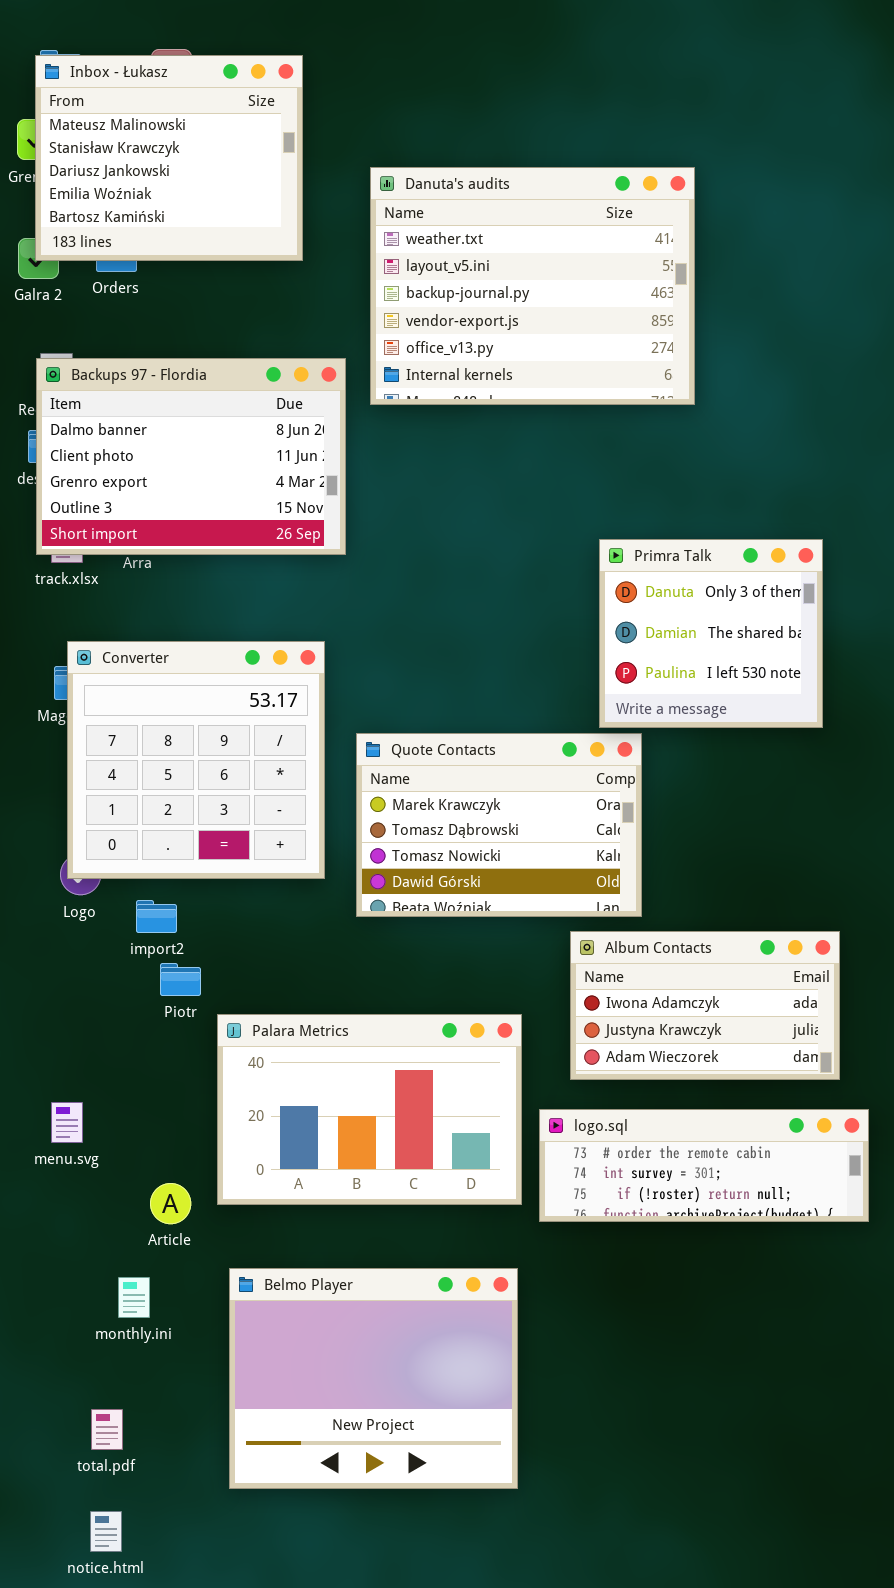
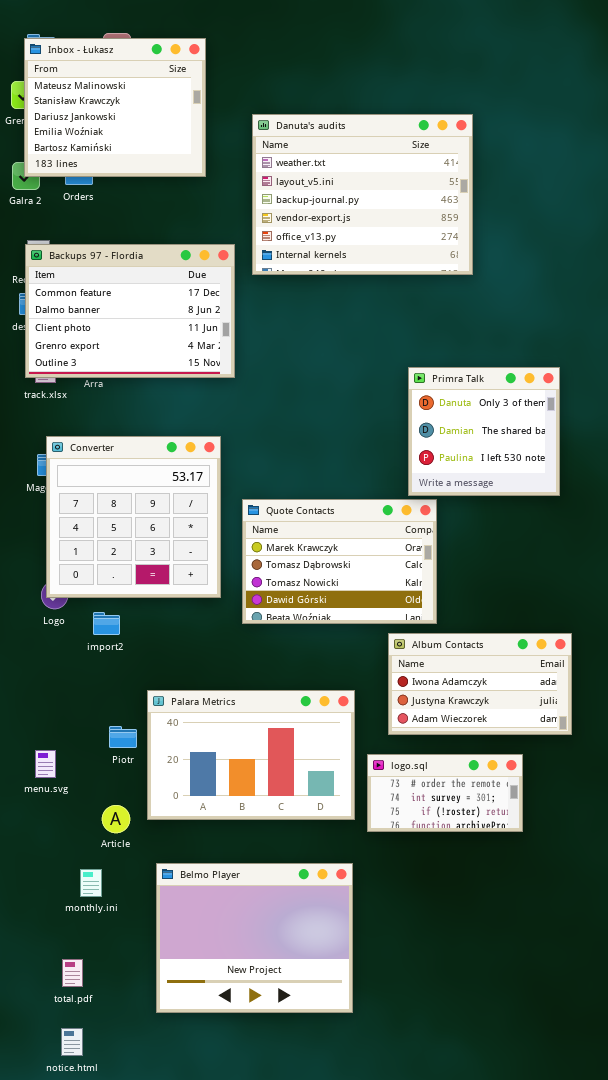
Backups 97 - Flordia: [36,358,346,555] -> [25,244,235,378], scrolled up 1 row
Piotr: [160,963,201,996] -> [109,726,137,748], moved
logo.sql: [539,1109,869,1222] -> [367,754,523,832], resized

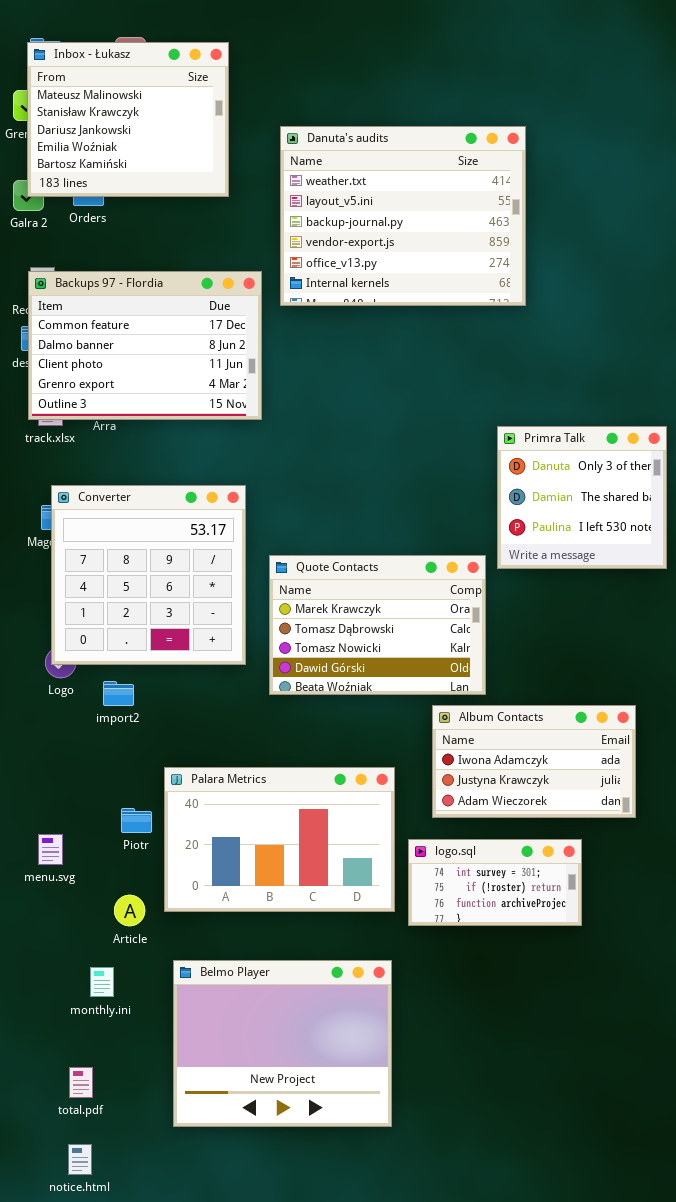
Primra Talk: [408,367,560,496] -> [497,426,667,569], moved
logo.sql: [367,754,523,832] -> [408,839,582,926], scrolled down 1 row

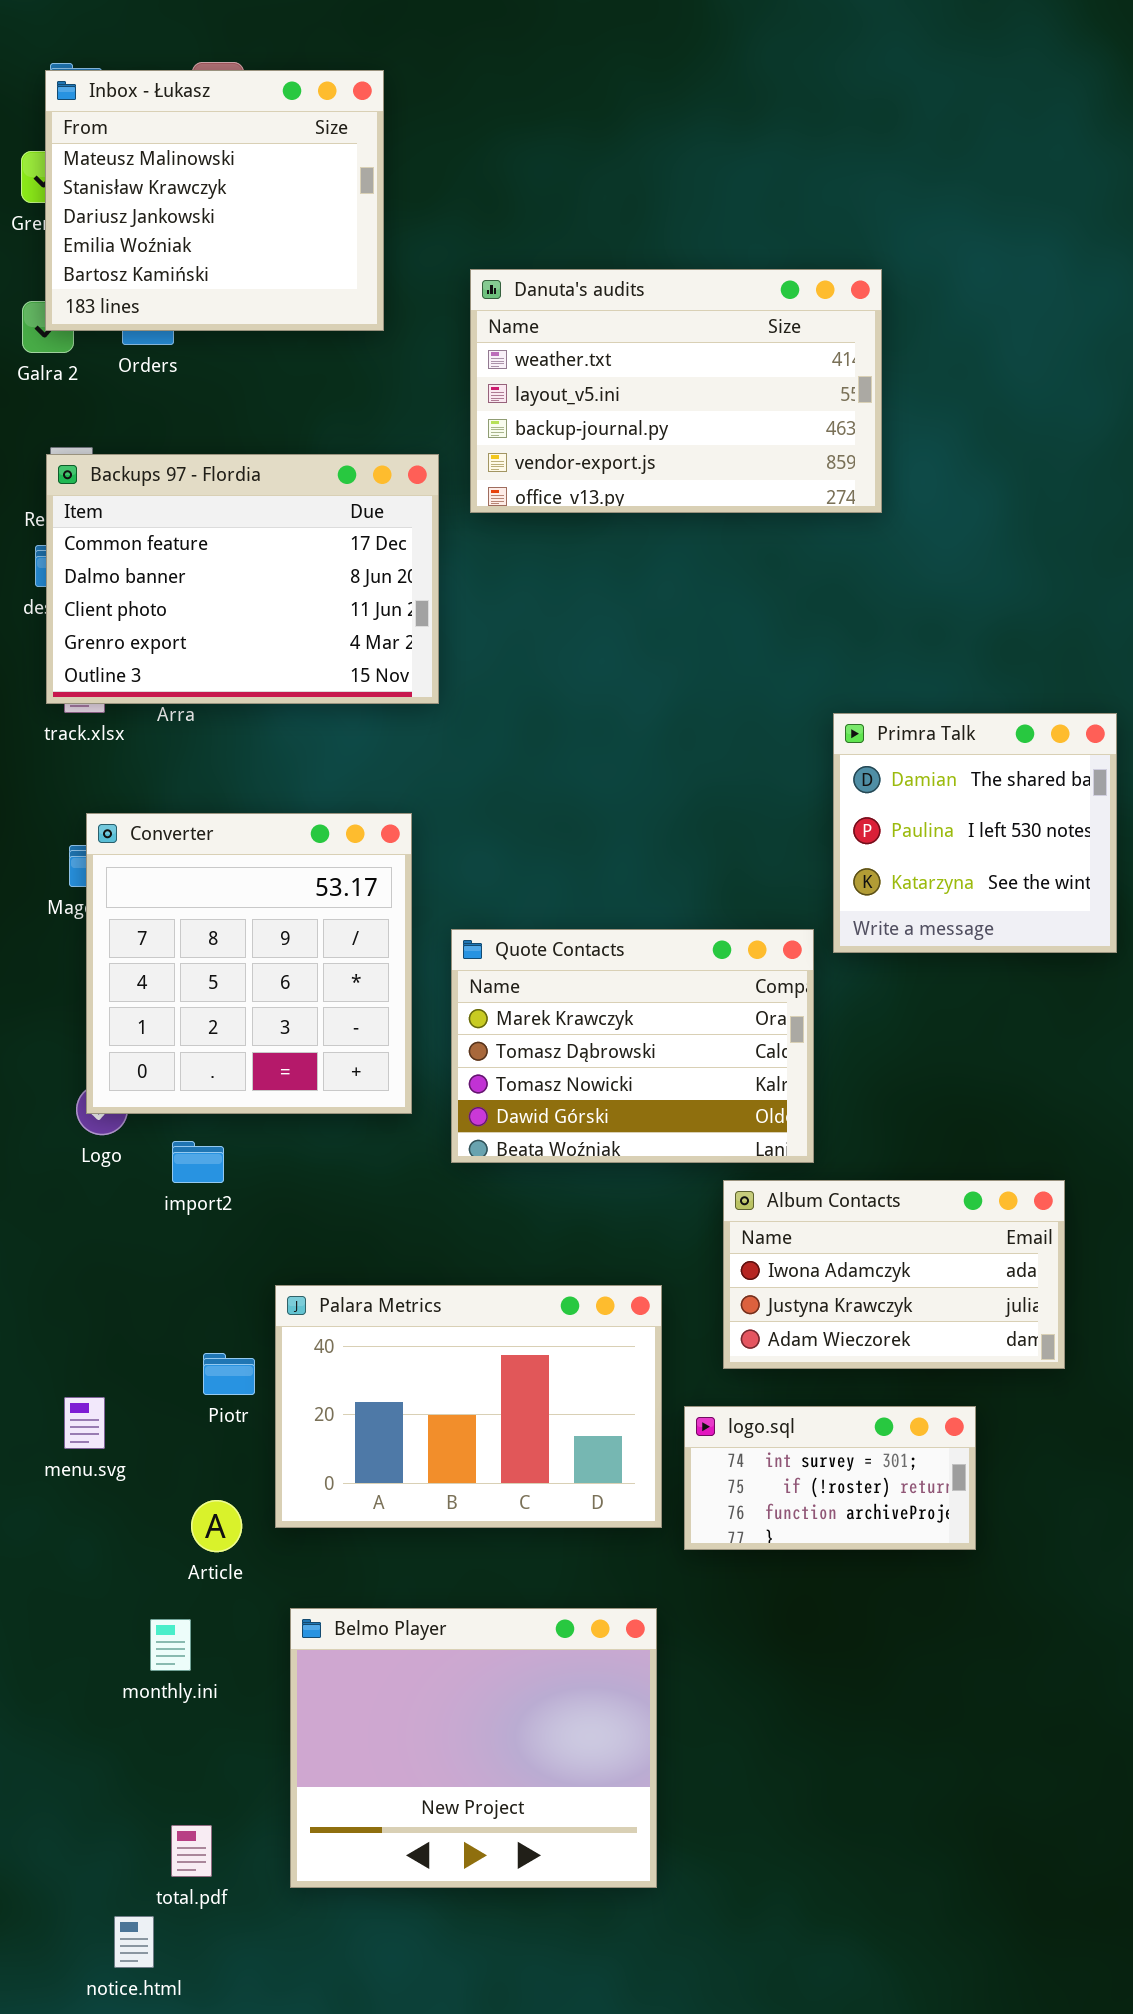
Danuta's audits: [280,126,526,306] -> [470,269,882,513], resized
Primra Talk: [497,426,667,569] -> [833,713,1117,953], scrolled down 1 row
total.pdf: [69,1067,93,1098] -> [171,1825,212,1877], moved

